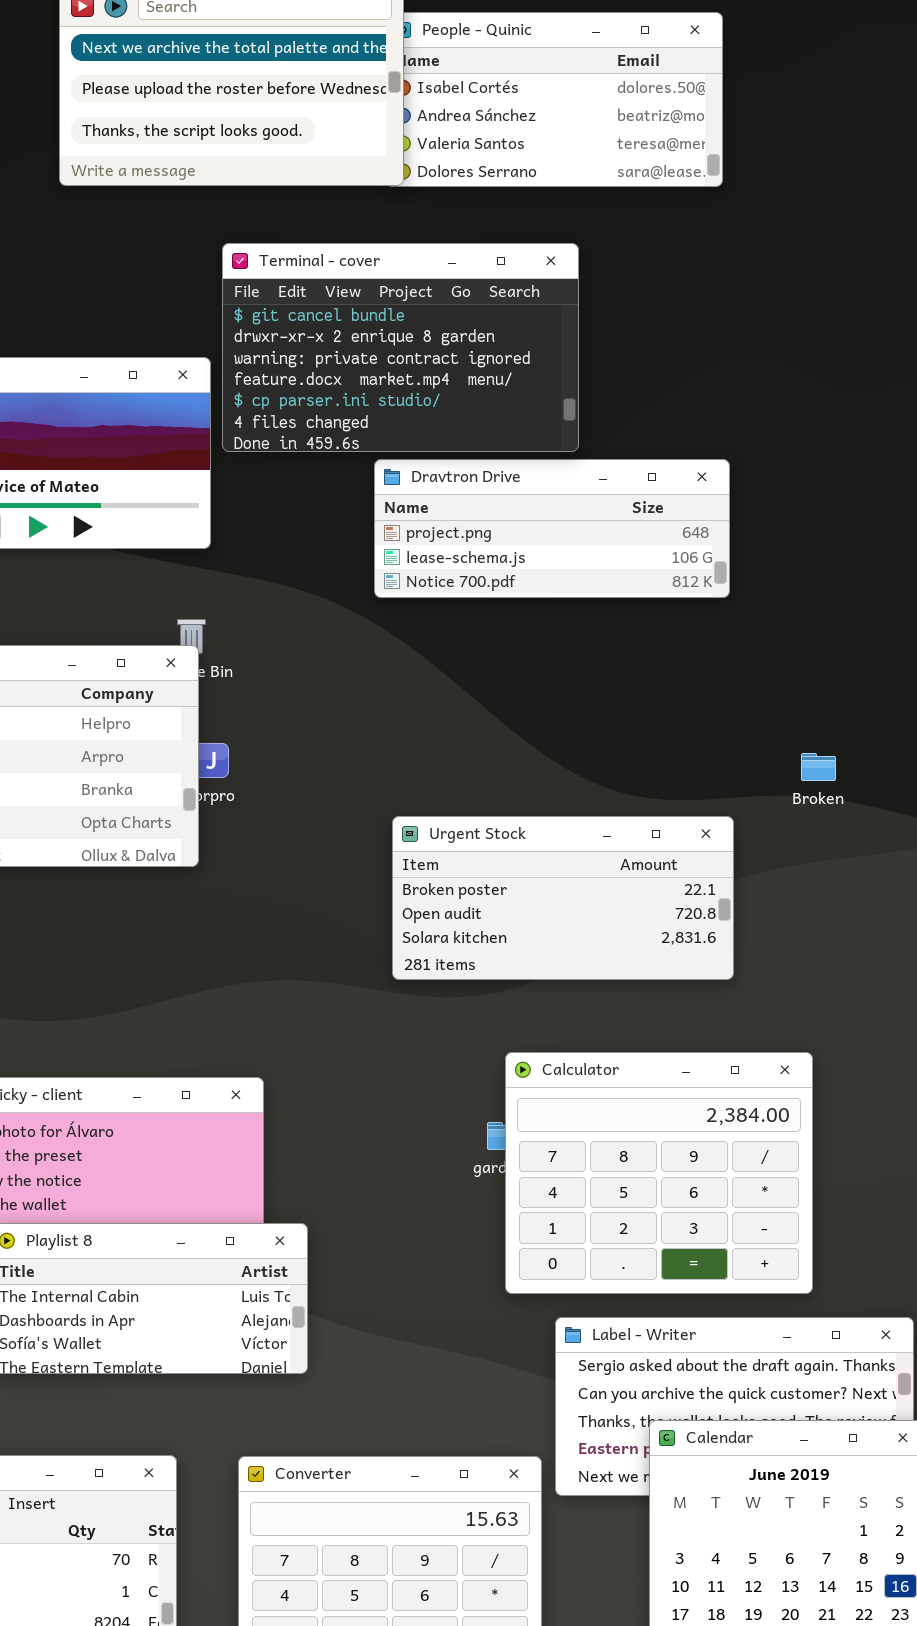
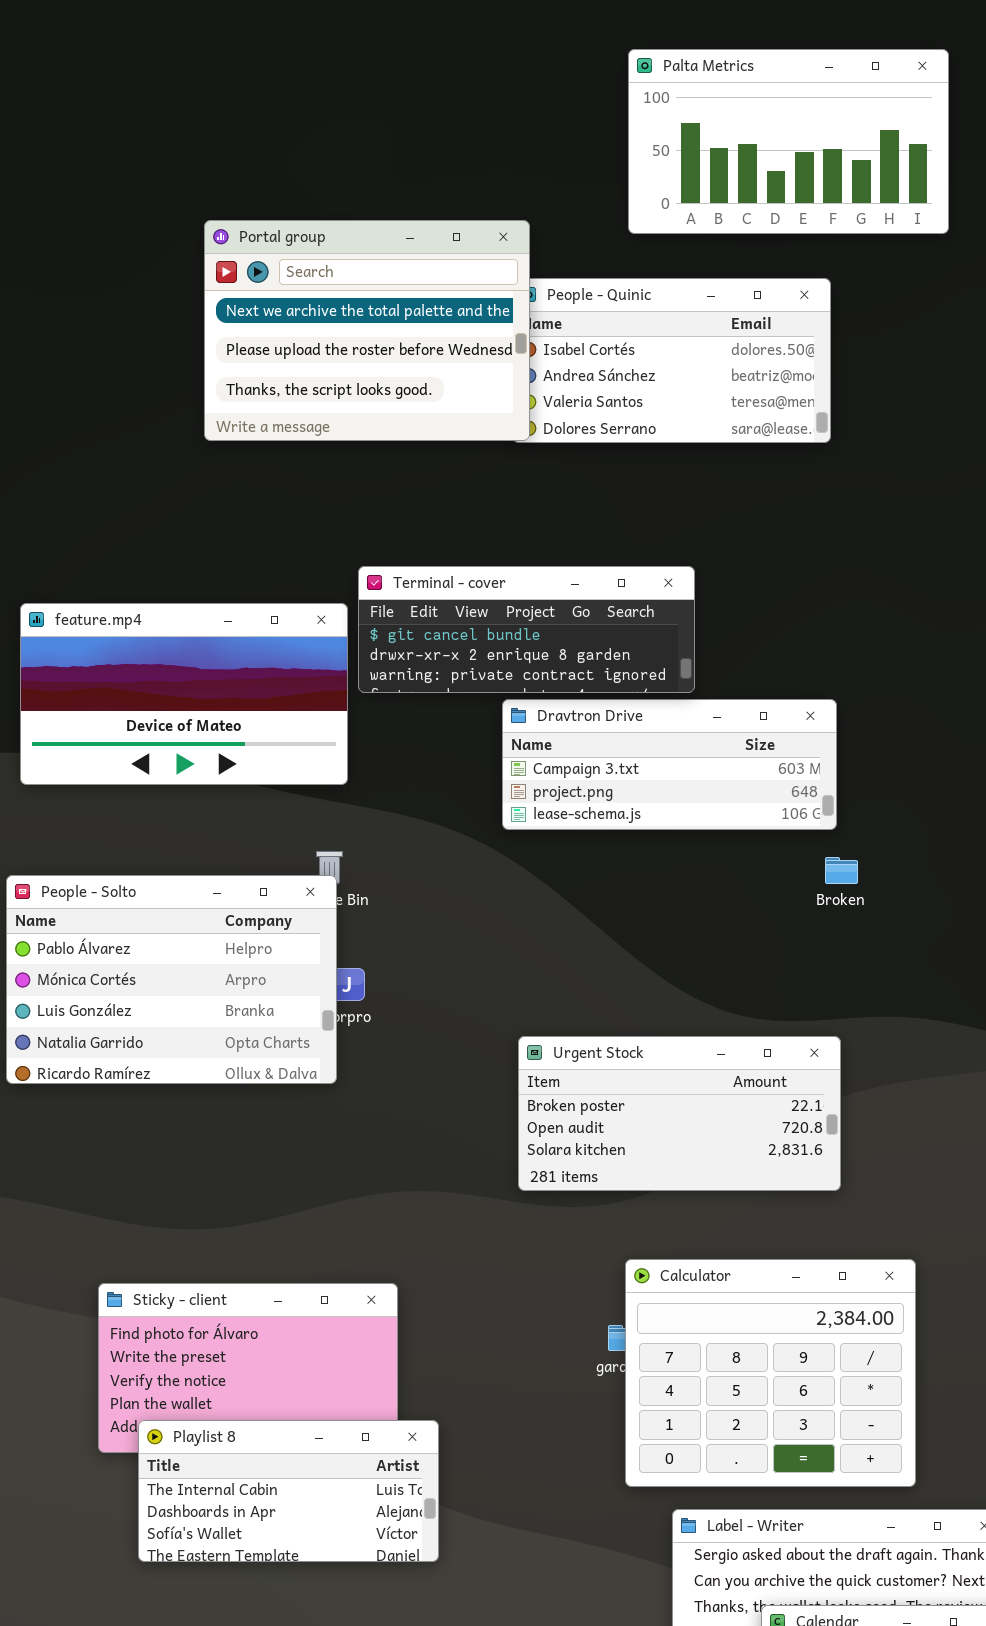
Terminal - cover: [222,243,579,452] -> [358,566,695,693], resized
Dravtron Drive: [374,459,730,598] -> [502,699,837,830], scrolled up 1 row
Broken: [801,753,836,781] -> [825,857,858,884], moved

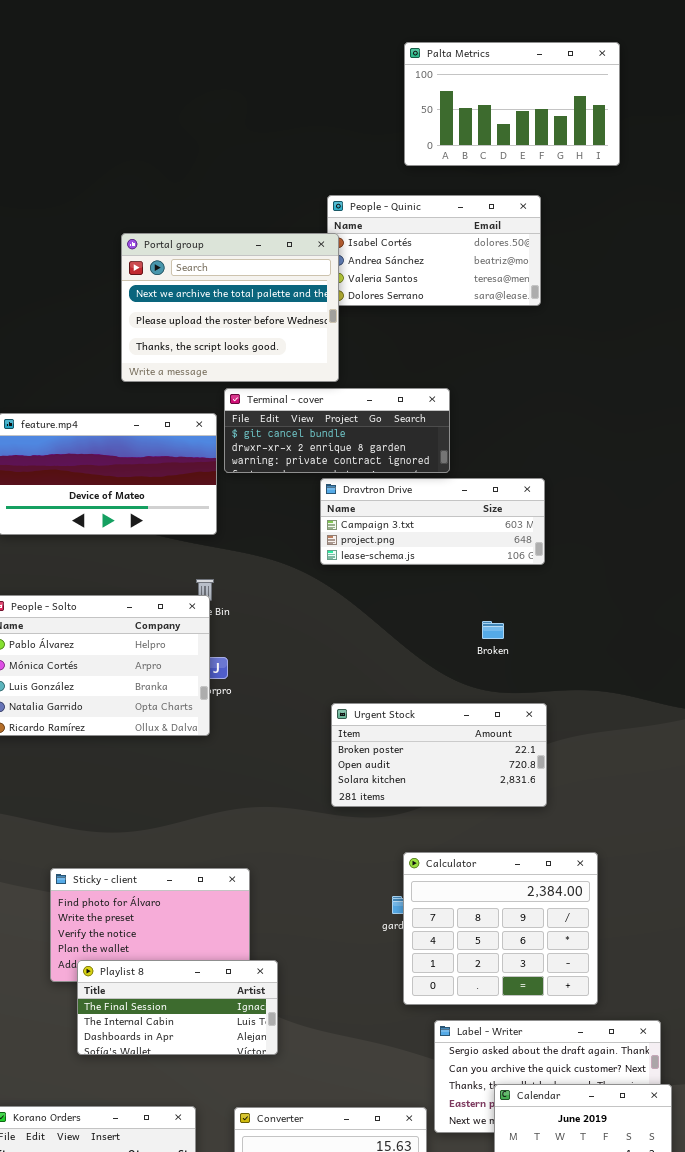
Portal group: [204,220,530,441] -> [121,233,339,382], moved
Broken: [825,857,858,884] -> [482,621,504,639], moved
Playlist 8: [138,1420,439,1562] -> [77,960,278,1055], scrolled up 1 row

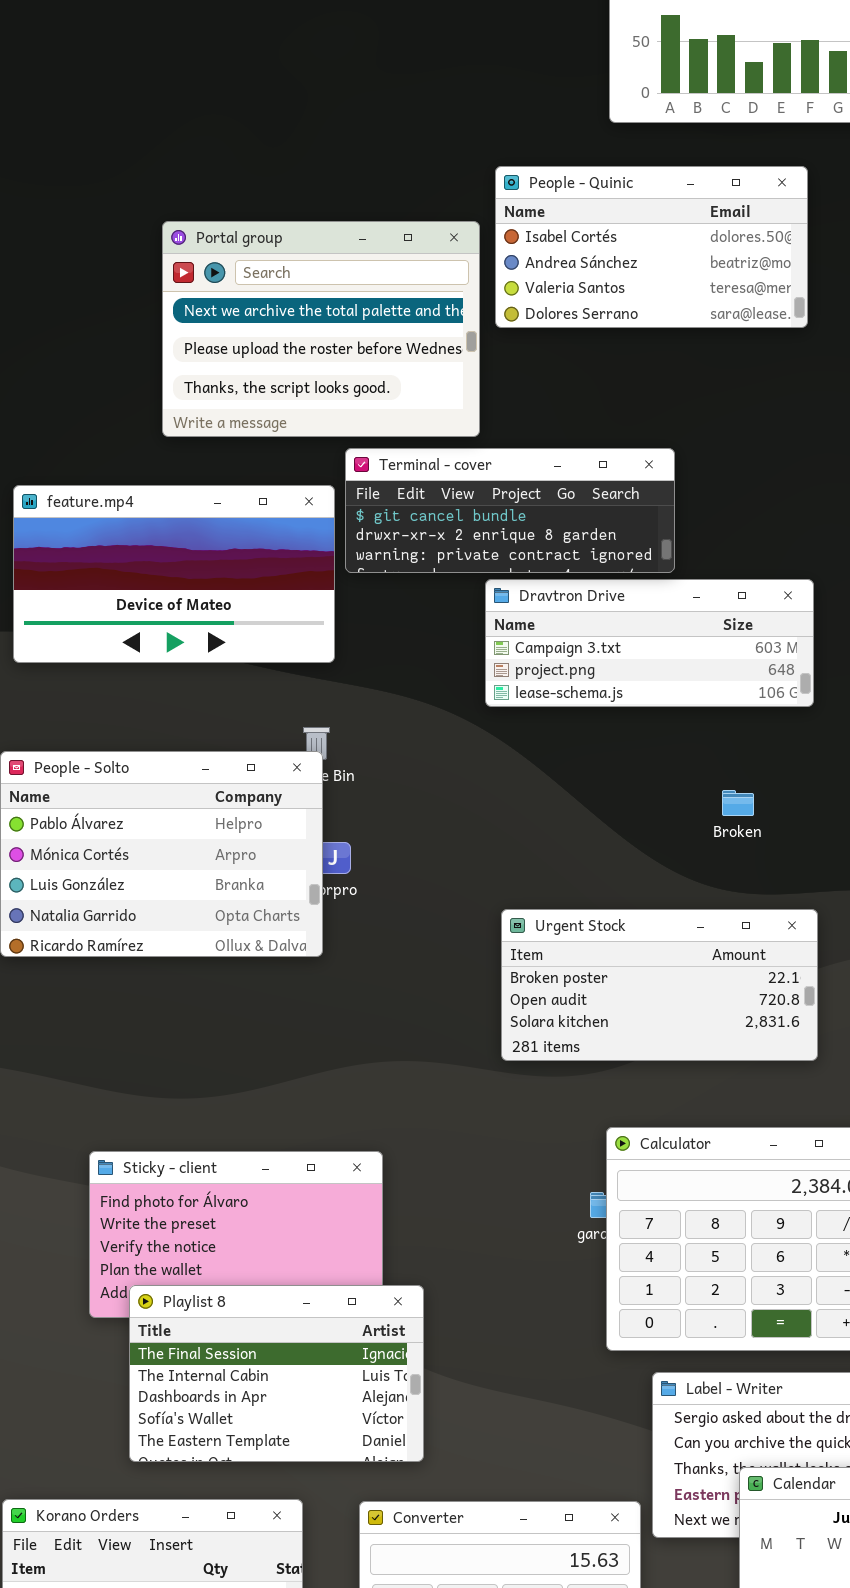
Portal group: [121,233,339,382] -> [162,221,480,437], moved
Playlist 8: [77,960,278,1055] -> [129,1285,424,1462], resized

